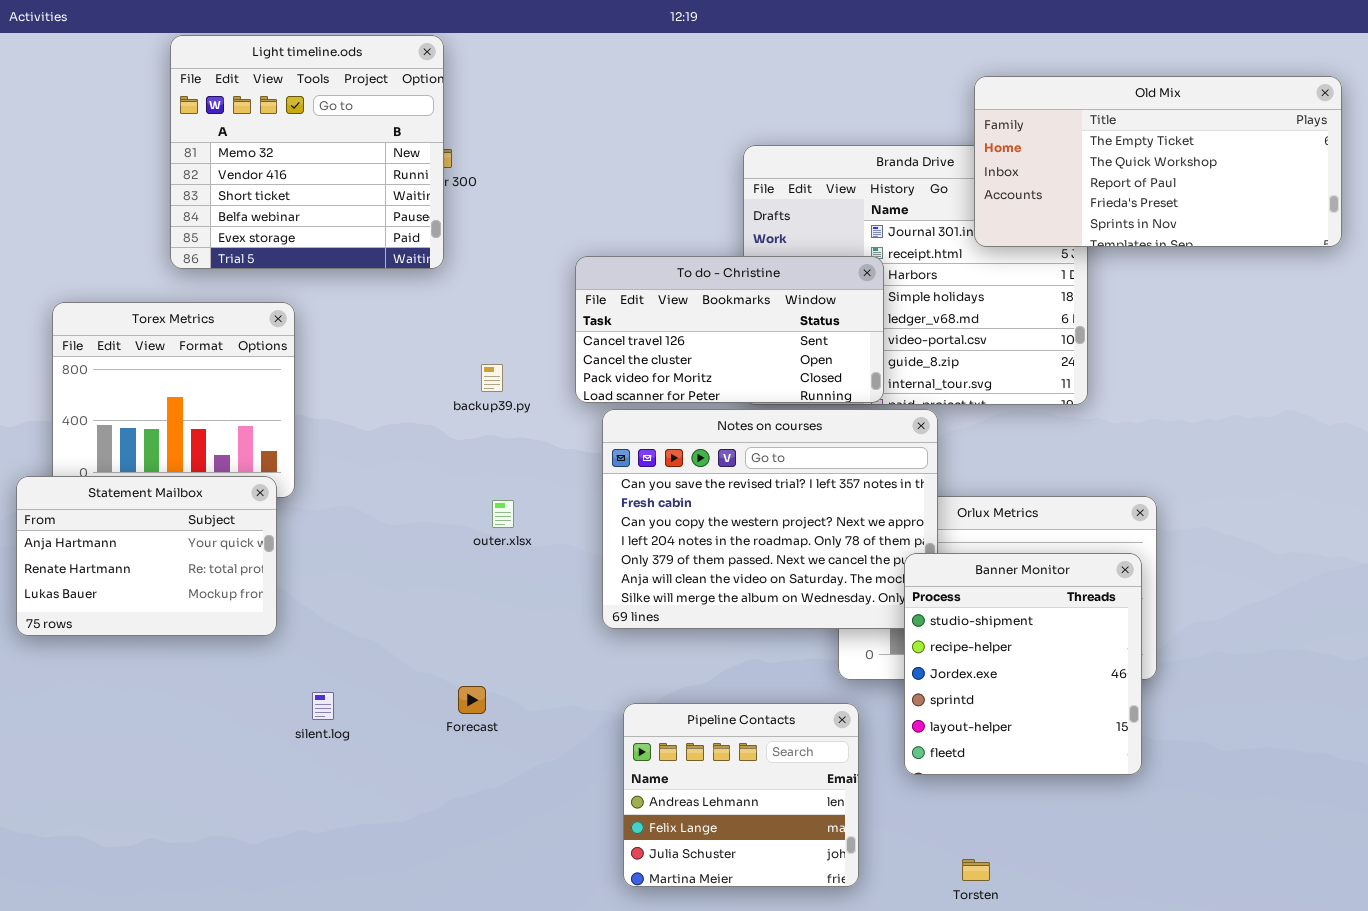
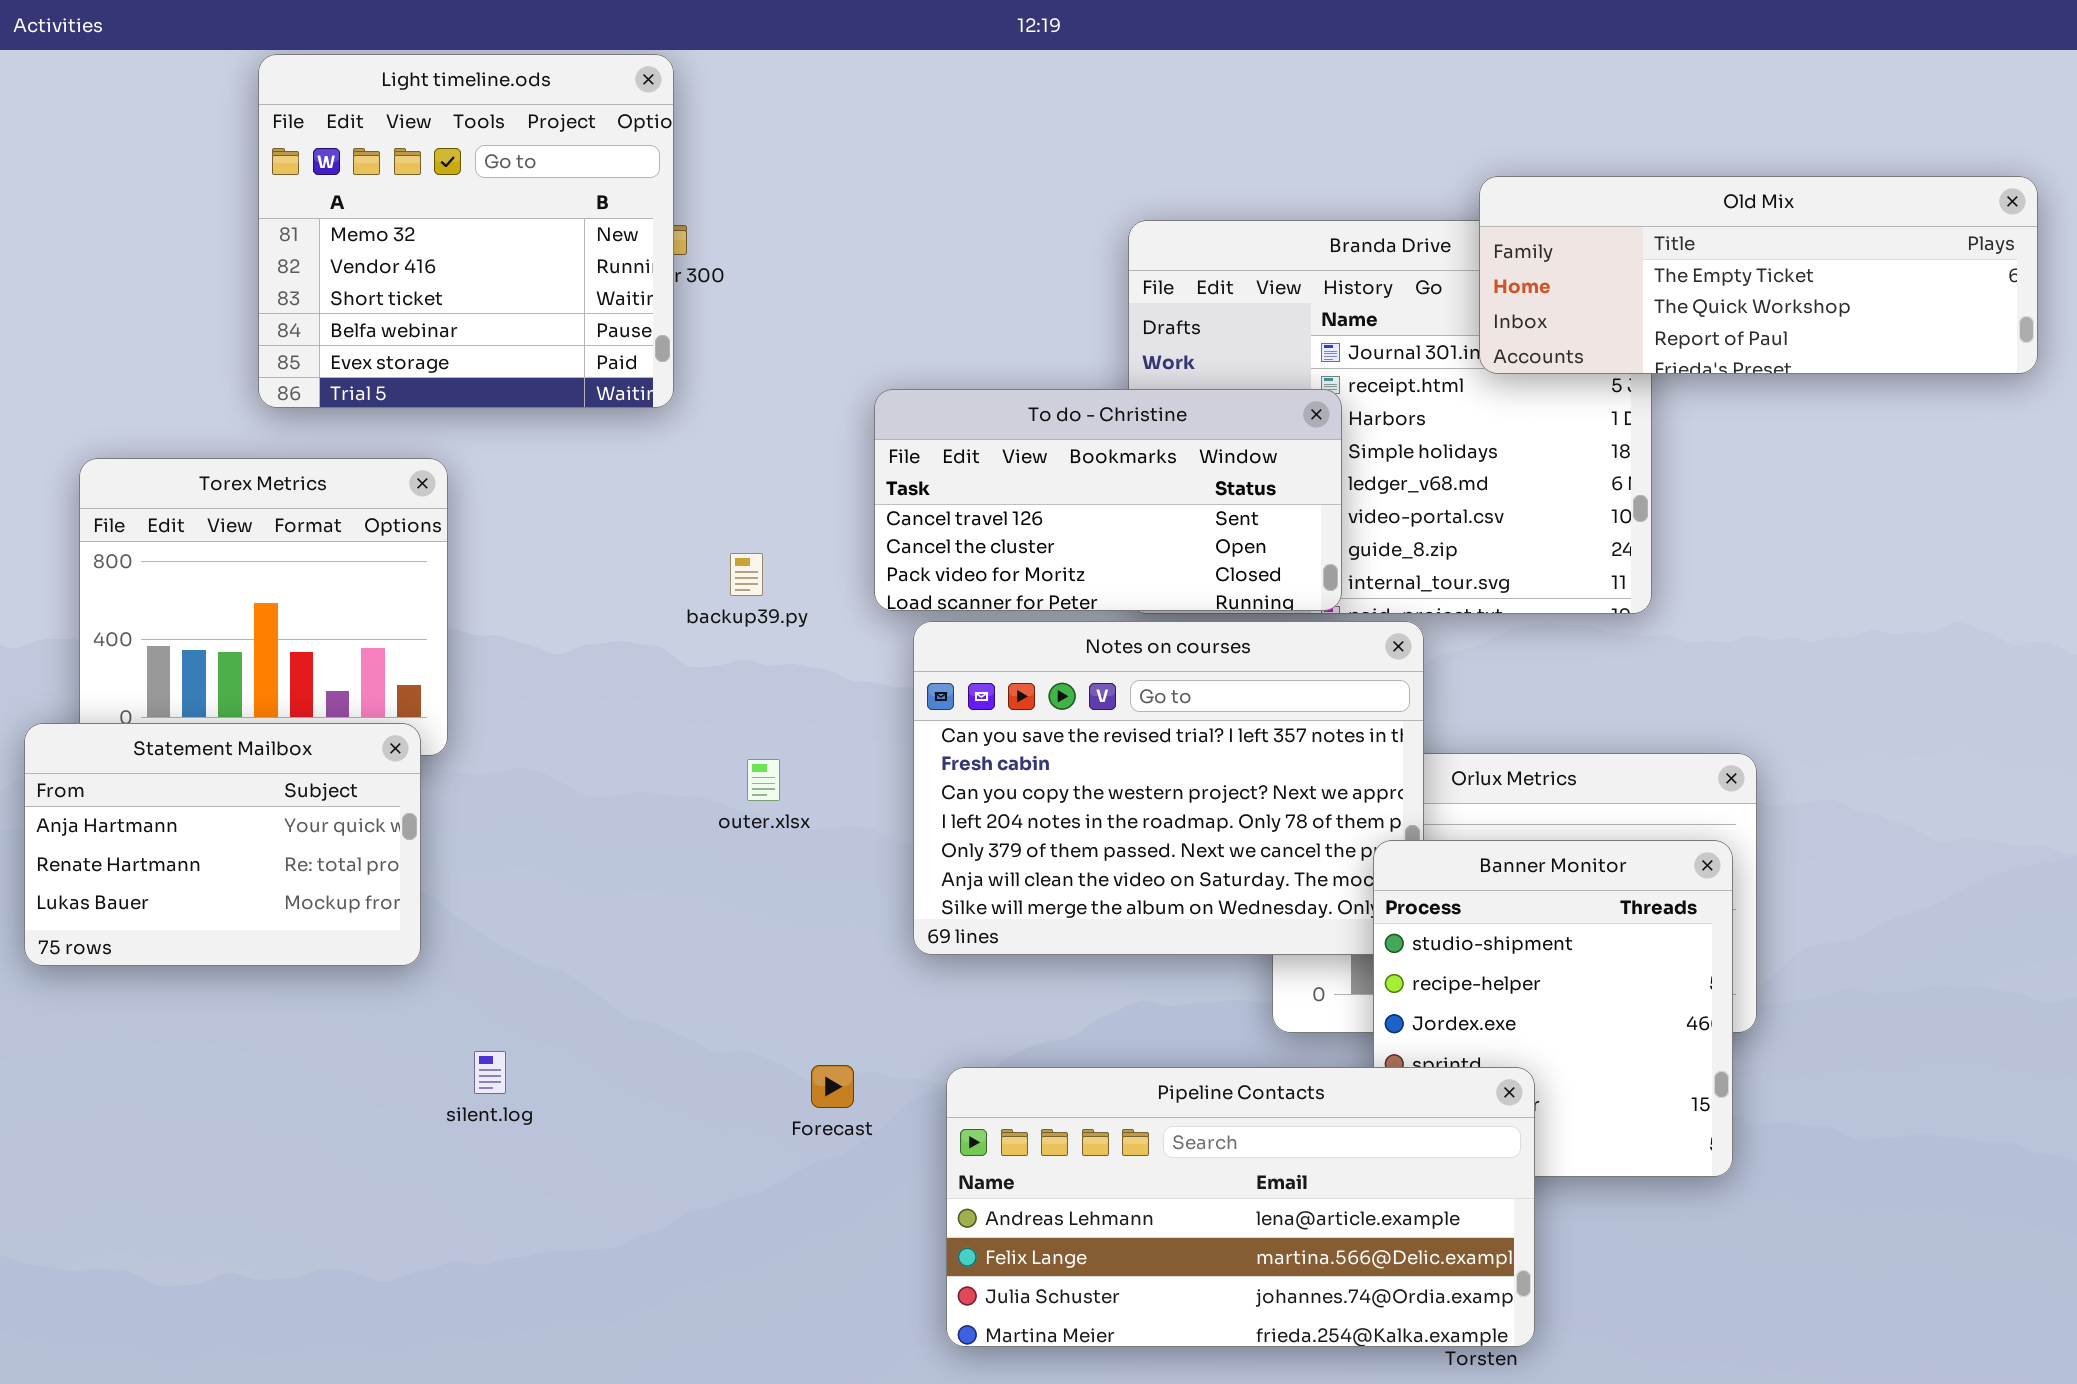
Old Mix: [974,76,1342,247] -> [1479,176,2038,374], resized
Forecast: [458,686,486,714] -> [811,1065,854,1108], moved
Pipeline Contacts: [623,703,859,887] -> [946,1067,1535,1347], resized

